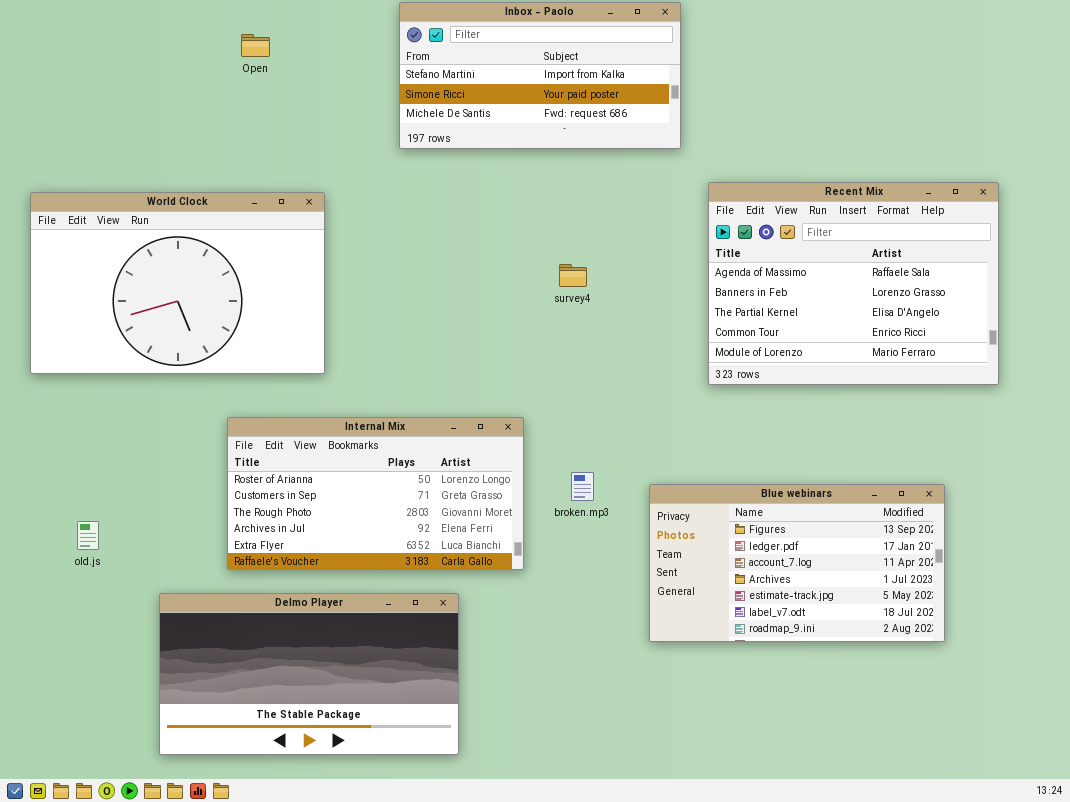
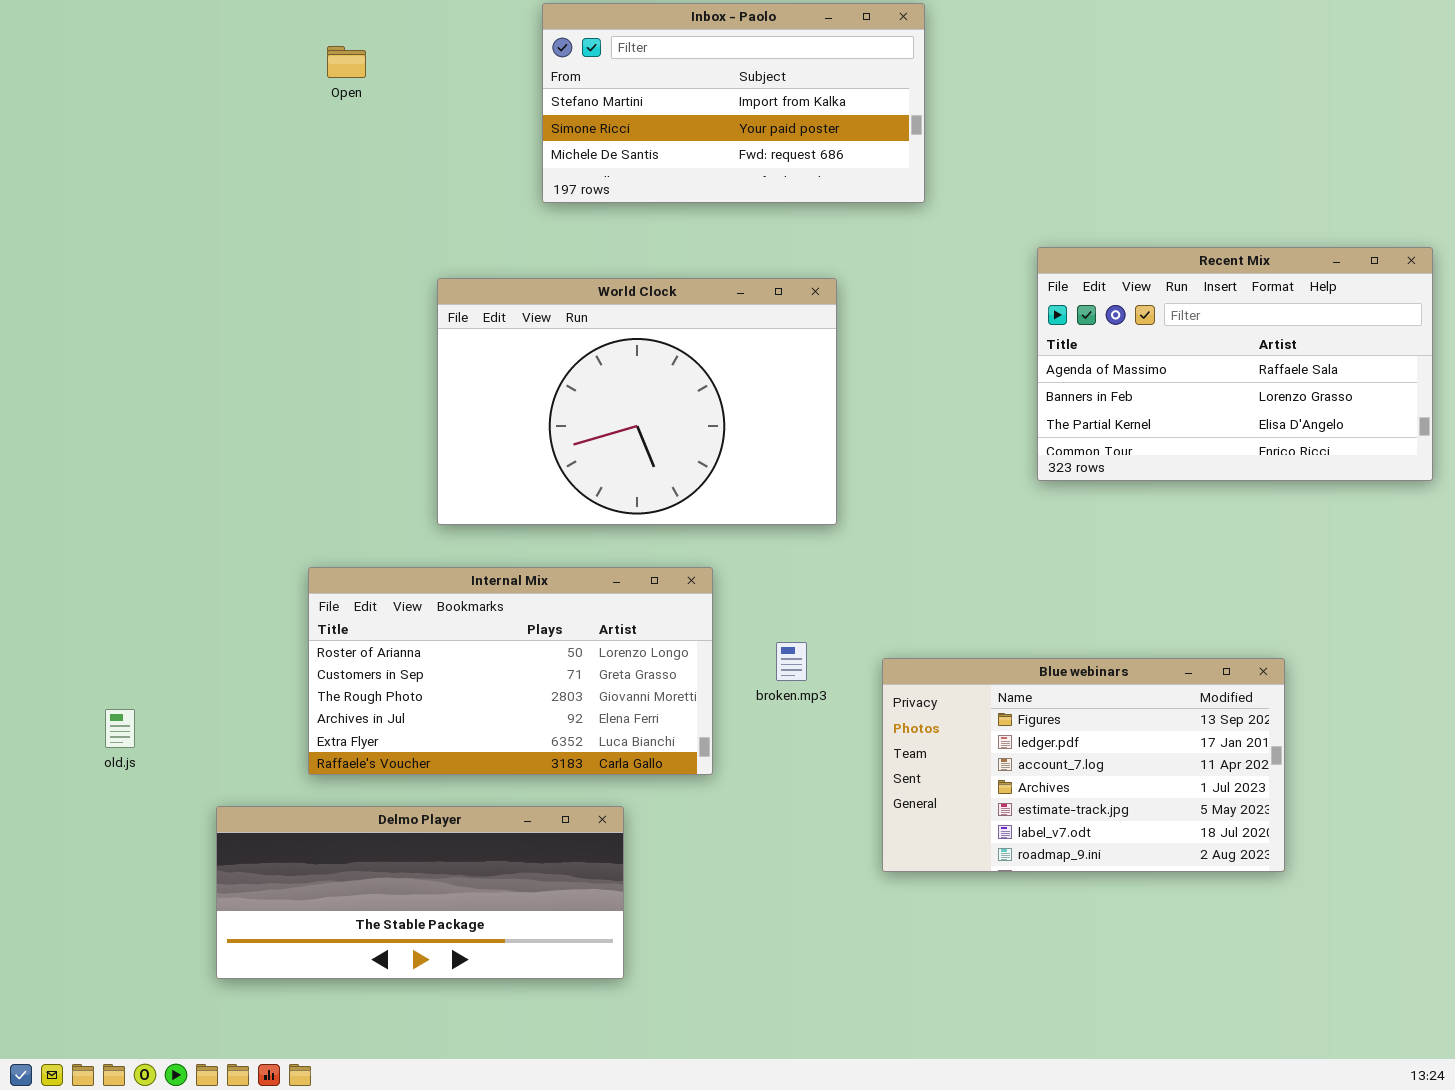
Recent Mix: [708,182,999,385] -> [1037,247,1433,481], moved, resized
World Clock: [30,192,325,374] -> [437,278,837,525], moved
Delmo Player: [159,593,459,755] -> [216,806,624,979], resized

